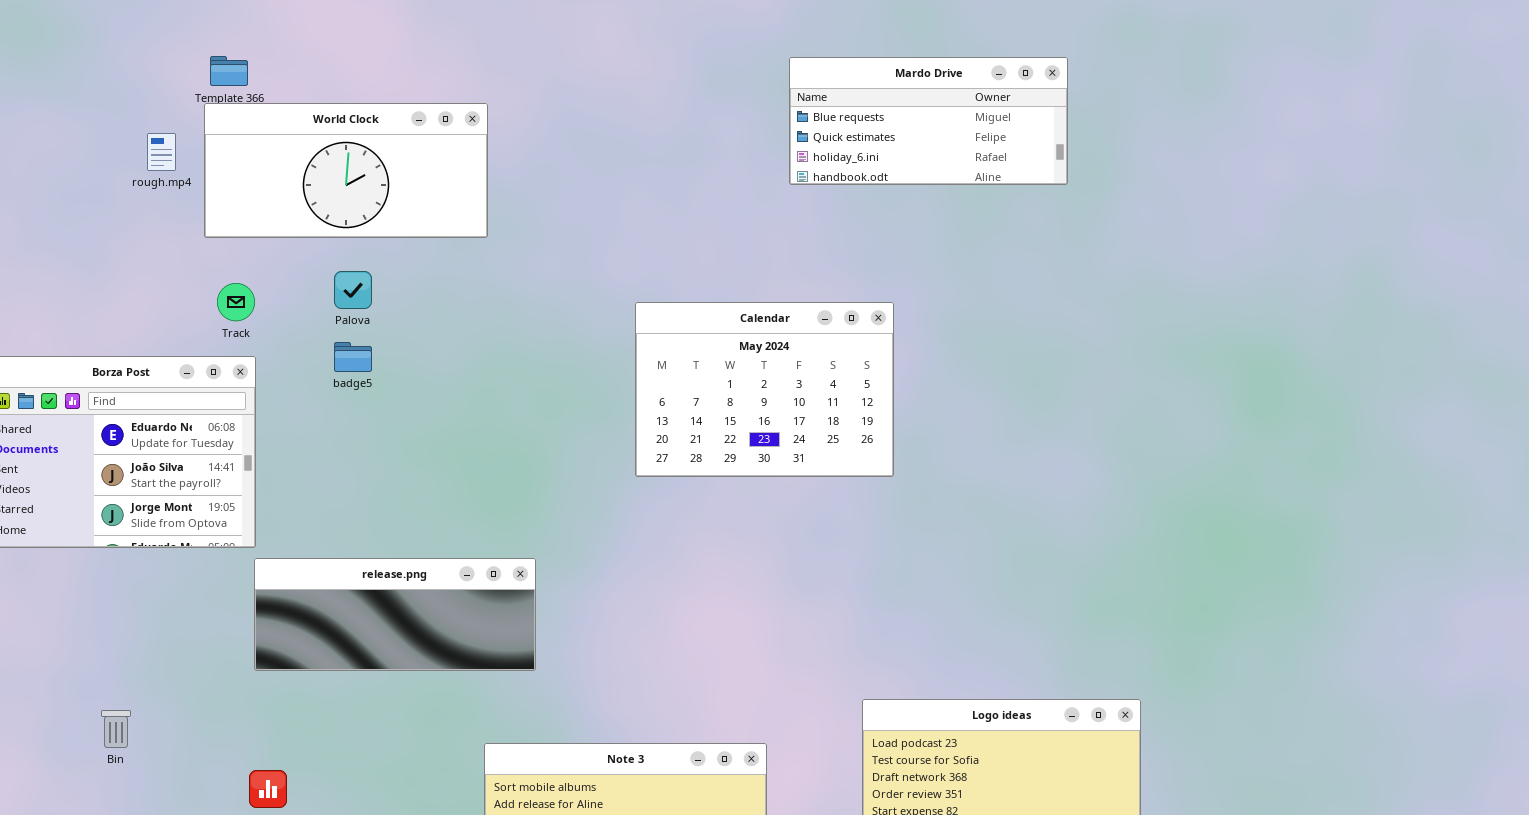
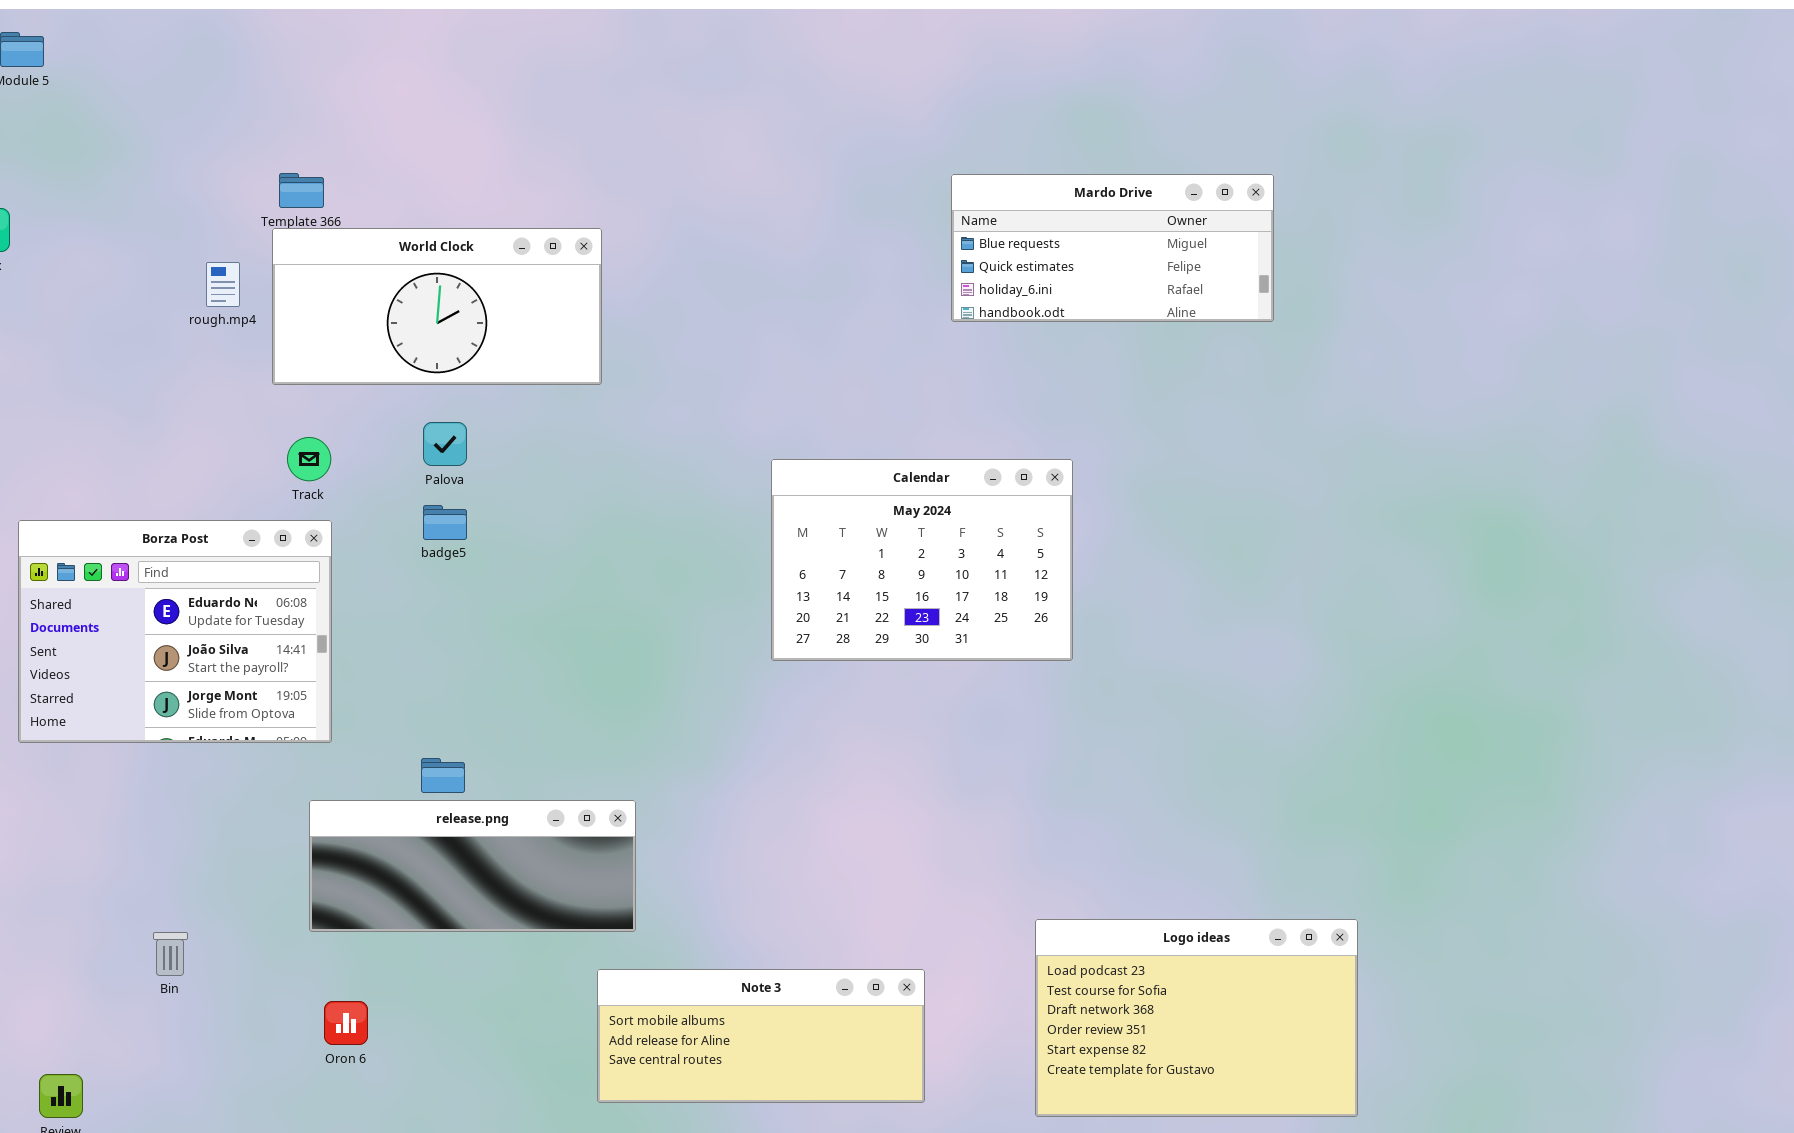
release.png: [254,558,536,671] -> [309,800,636,932], moved

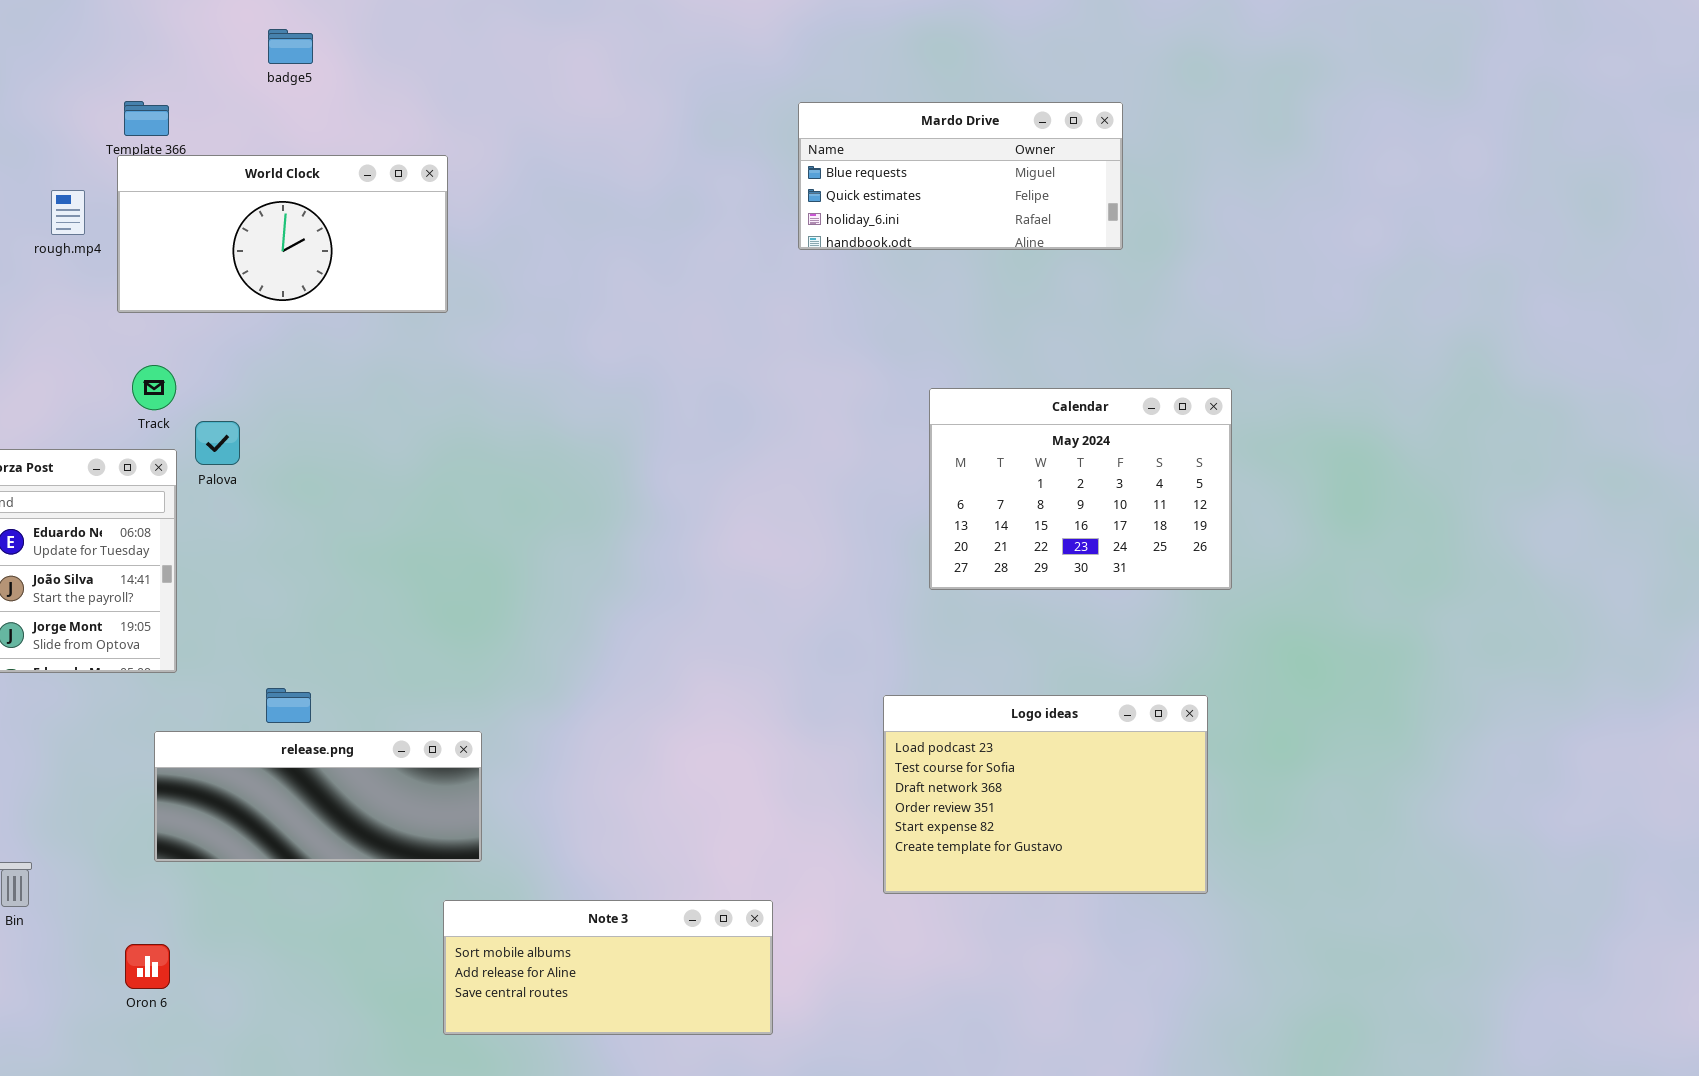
Palova: [423,422,467,466] -> [195,421,240,465], moved
Calendar: [771,459,1073,661] -> [929,388,1232,590], moved
badge5: [423,505,467,540] -> [268,29,313,64], moved
Logo ideas: [1035,919,1358,1117] -> [883,695,1208,894], moved
Oron 6: [324,1001,368,1045] -> [125,944,170,989], moved

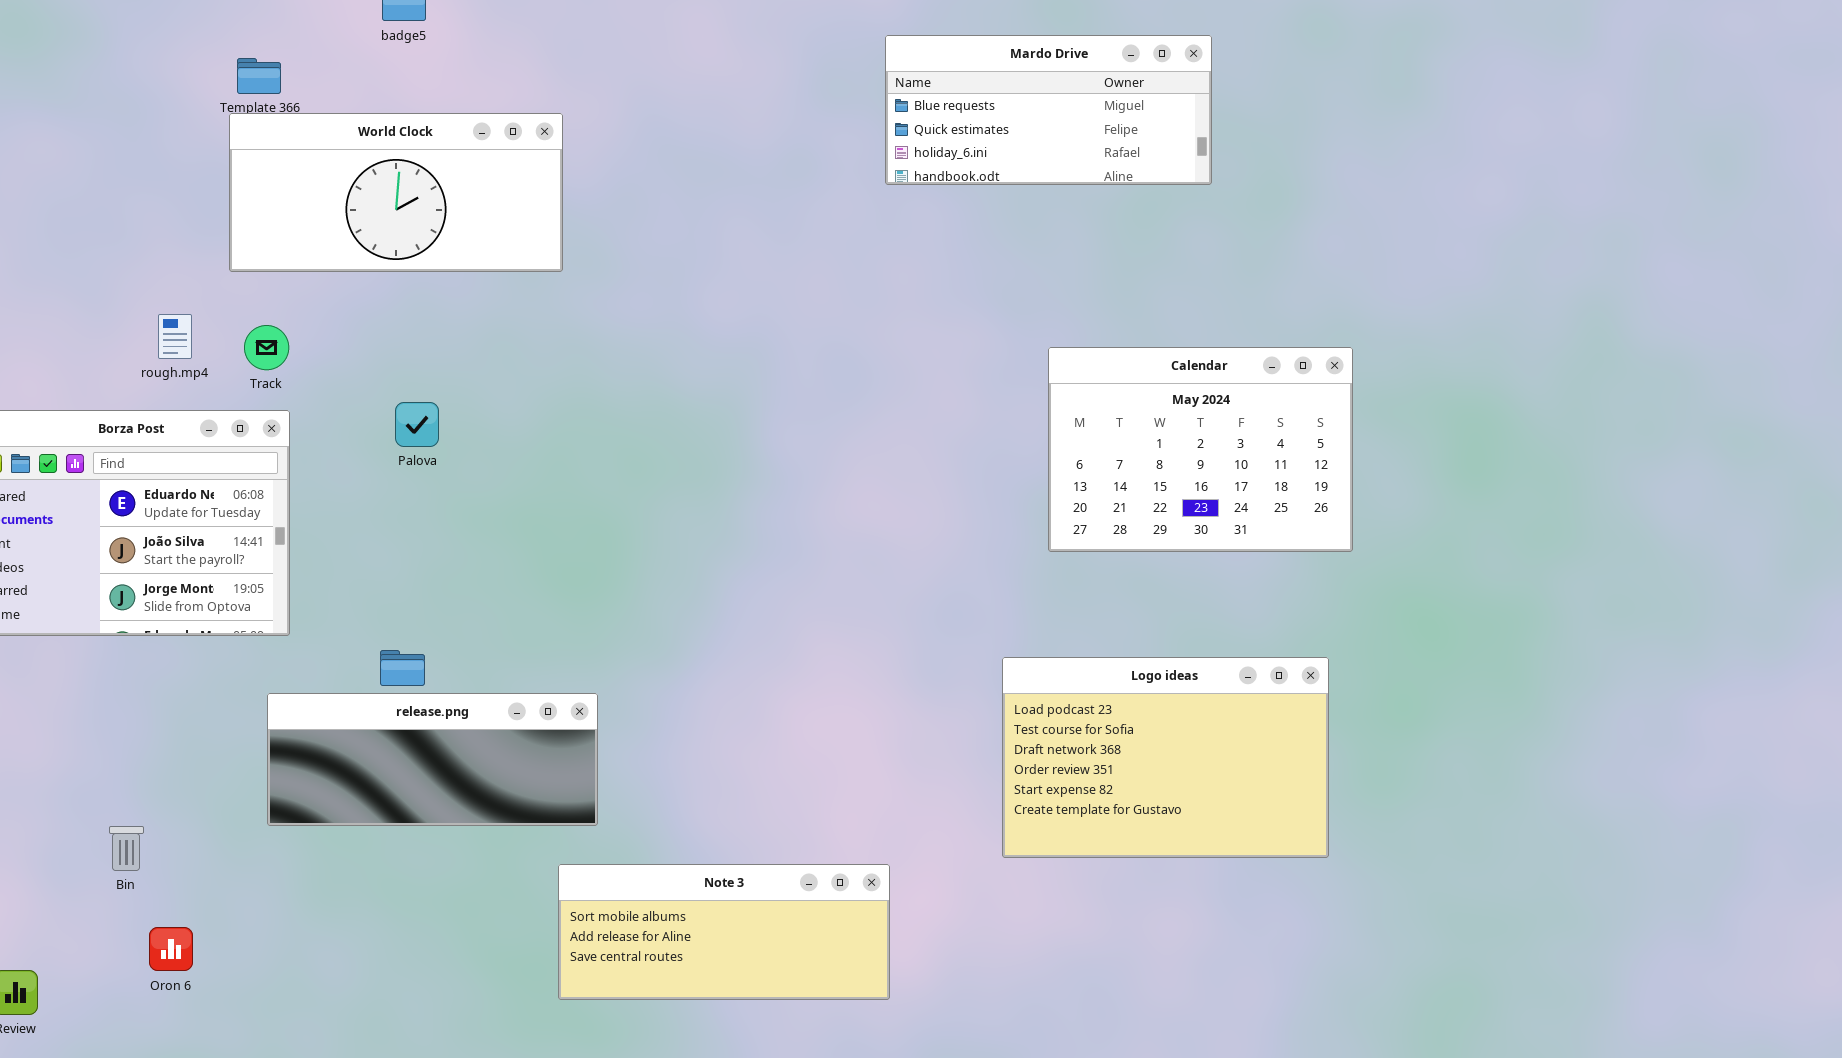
Mardo Drive: [798,102,1123,250] -> [885,35,1212,185], moved
rough.mp4: [51,190,85,235] -> [158,314,192,359], moved
Palova: [195,421,240,465] -> [395,402,439,447], moved
Oron 6: [125,944,170,989] -> [149,927,193,971], moved

